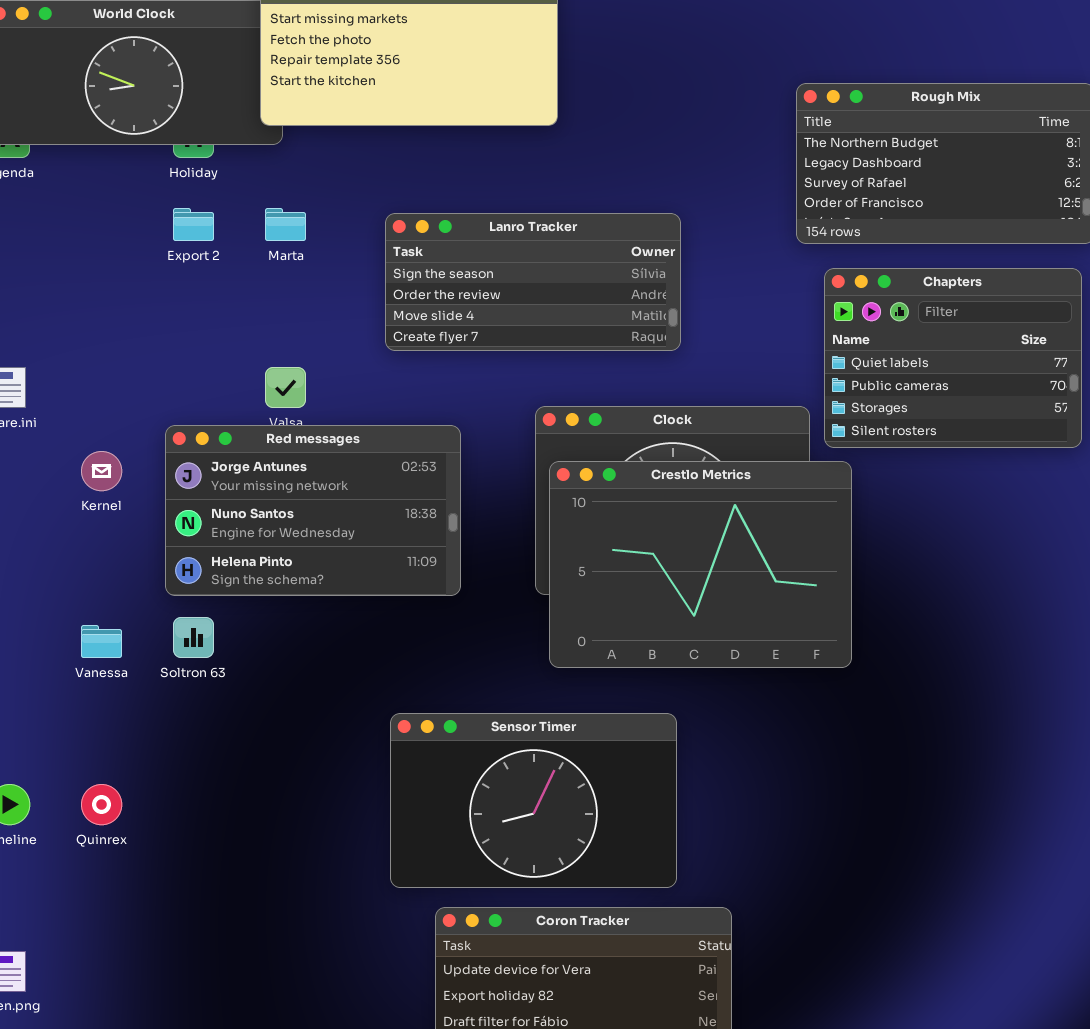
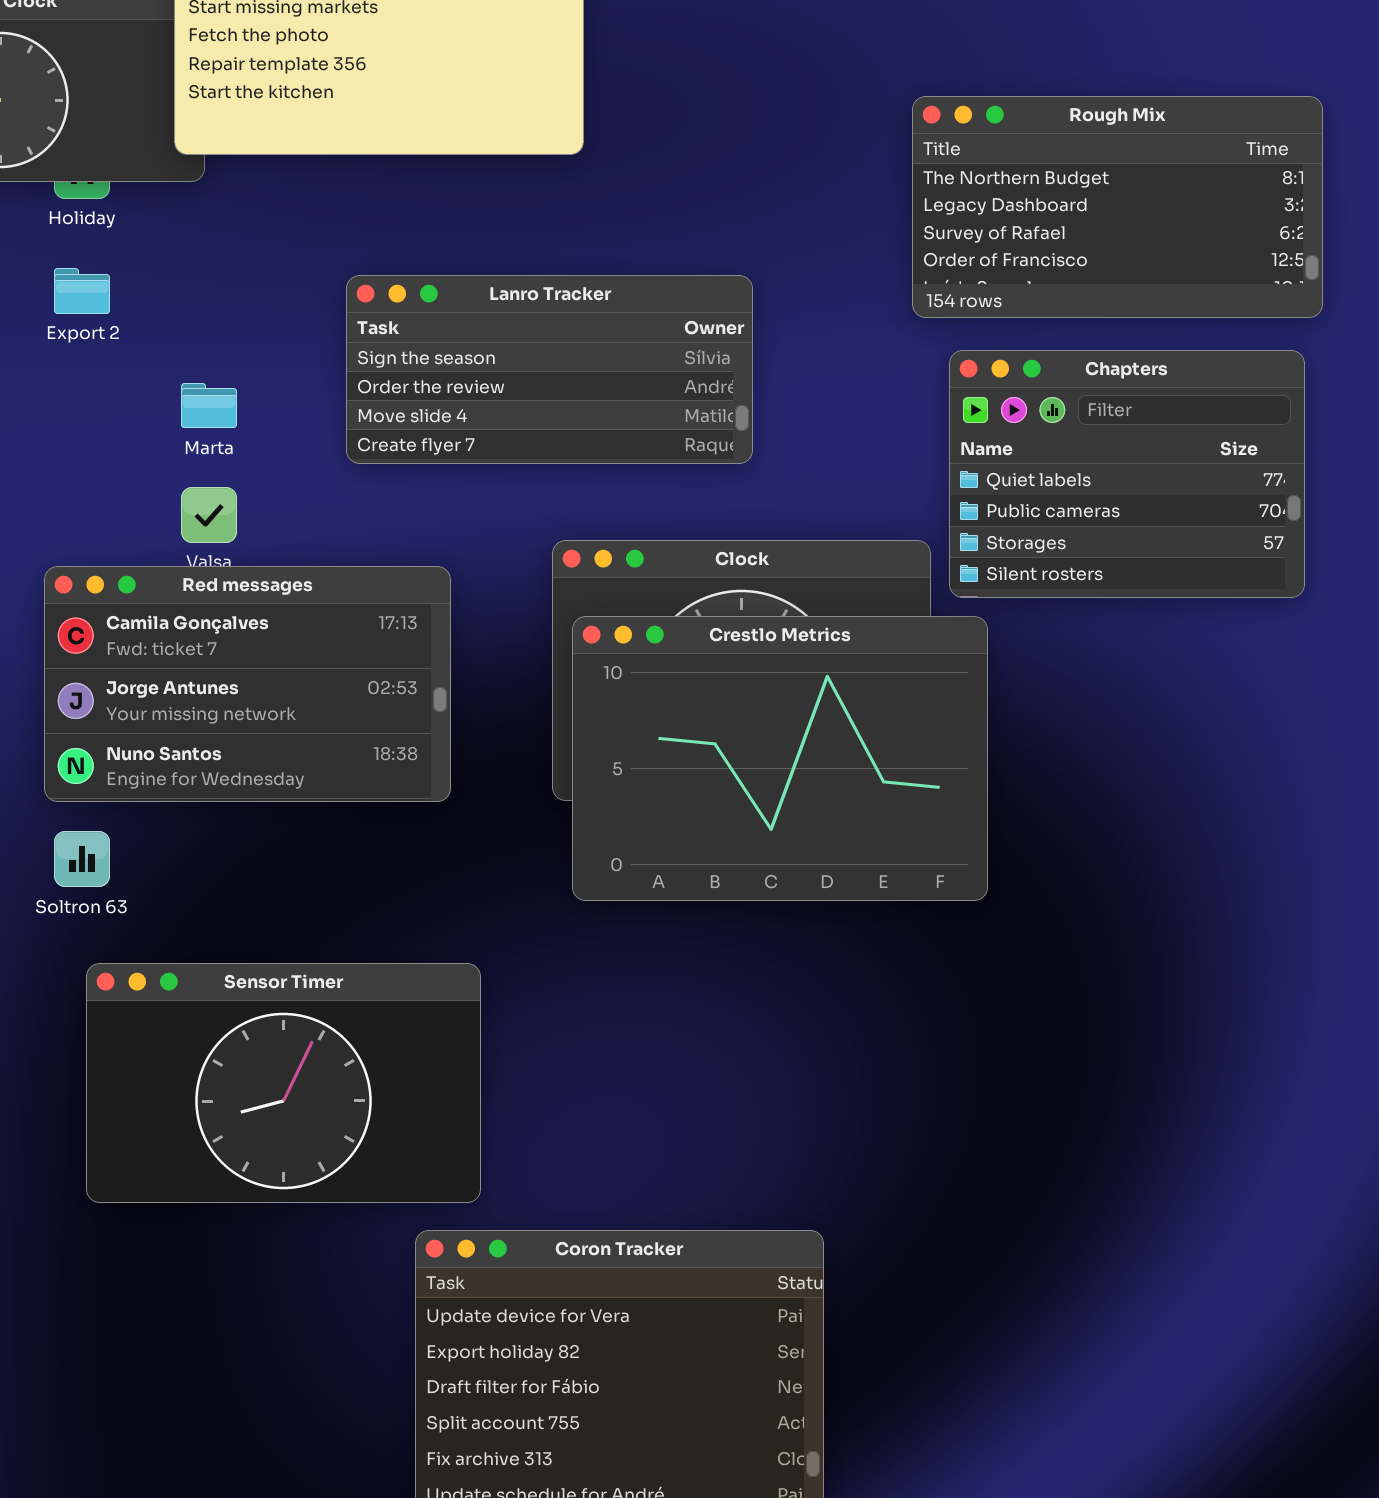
Marta: [265,208,306,241] -> [181,383,237,428], moved
Red messages: [165,425,461,596] -> [44,566,451,802], scrolled up 1 row
Sensor Timer: [390,713,677,888] -> [86,963,481,1203], moved

